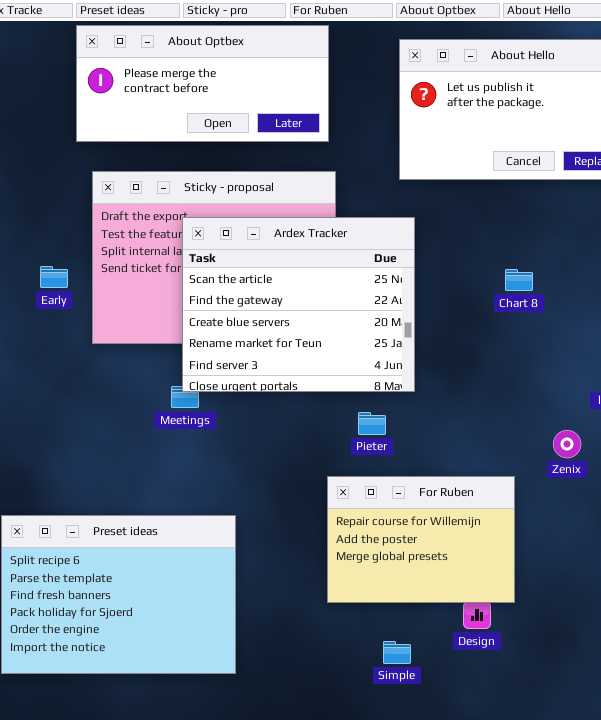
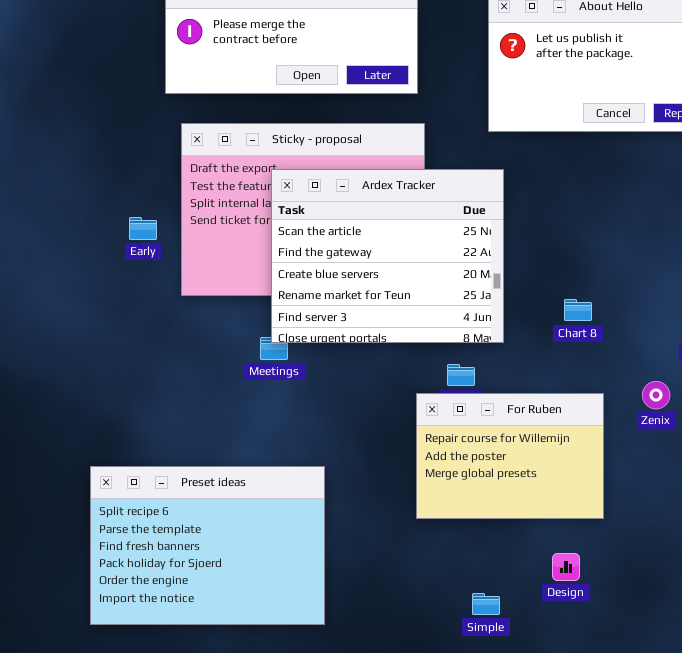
Chart 8: [505,269,533,291] -> [564,299,592,321], moved
For Ruben: [327,476,515,603] -> [416,393,604,519], moved

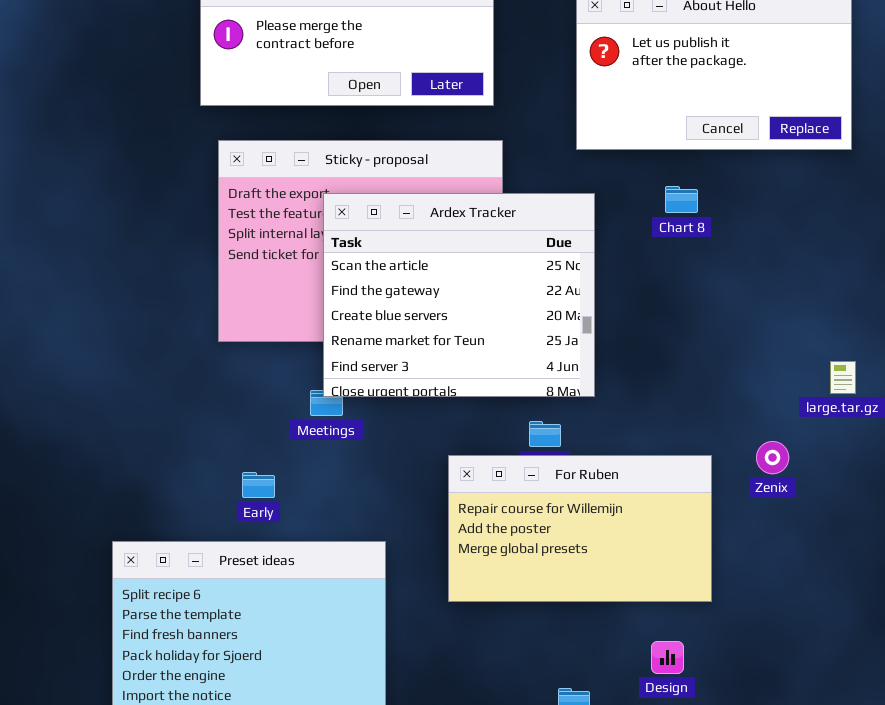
Early: [129,217,157,240] -> [242,472,275,498], moved
Chart 8: [564,299,592,321] -> [665,186,698,213], moved
For Ruben: [416,393,604,519] -> [448,455,712,602], resized

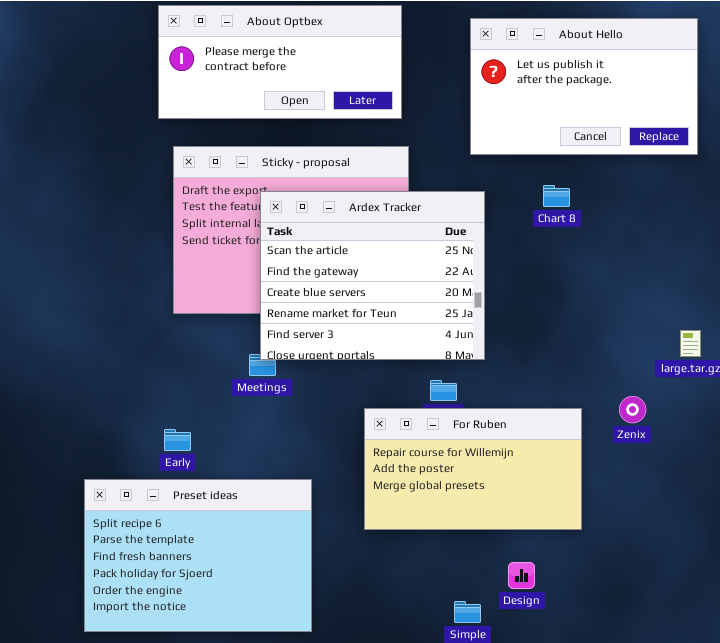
Early: [242,472,275,498] -> [164,429,191,451], moved
Design: [651,641,684,674] -> [508,562,535,589], moved

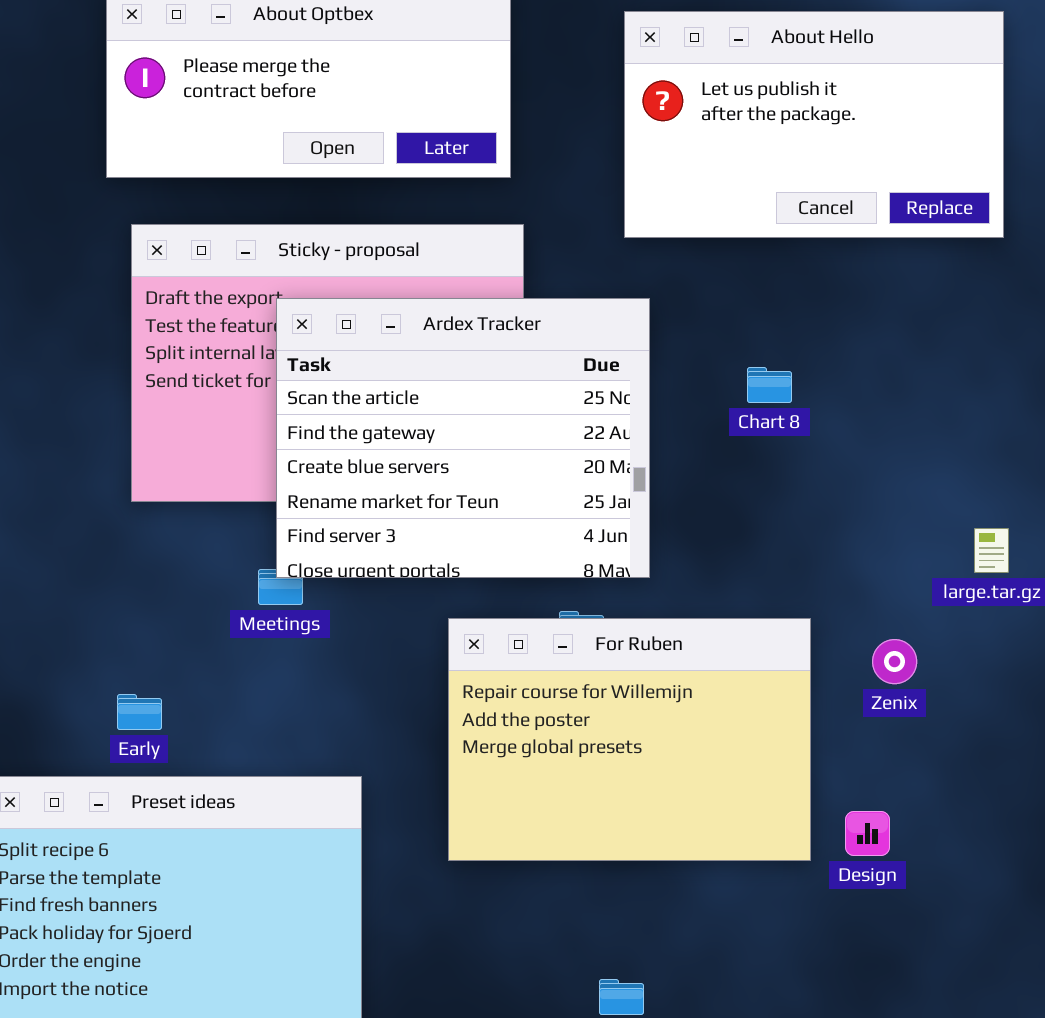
Chart 8: [543,185,570,207] -> [747,367,792,403], moved
For Ruben: [364,408,582,530] -> [448,618,811,861], resized
Design: [508,562,535,589] -> [845,811,890,856], moved

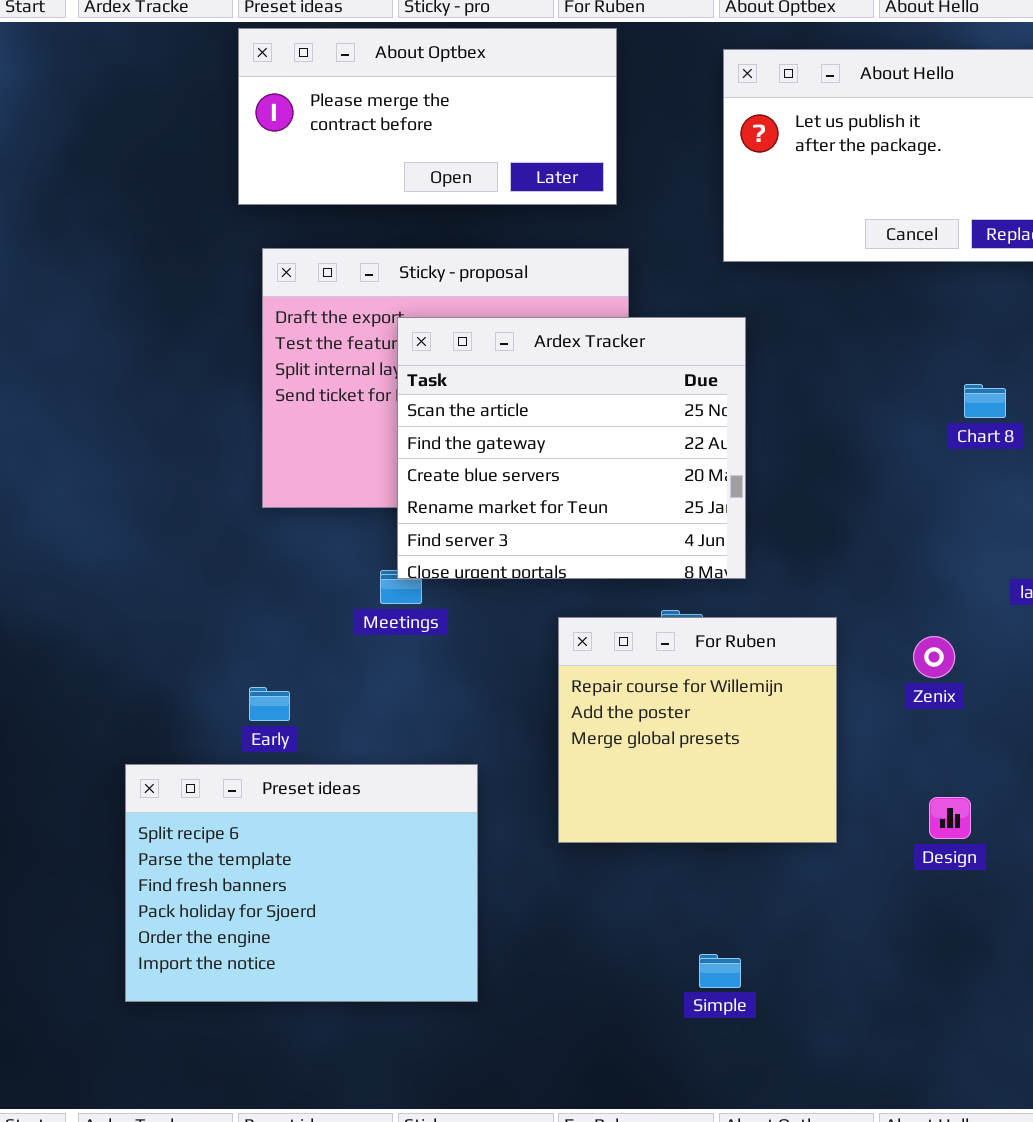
Chart 8: [747,367,792,403] -> [964,384,1006,418], moved
For Ruben: [448,618,811,861] -> [558,617,837,843], resized
Zenix: [872,639,917,684] -> [913,636,955,678], moved

